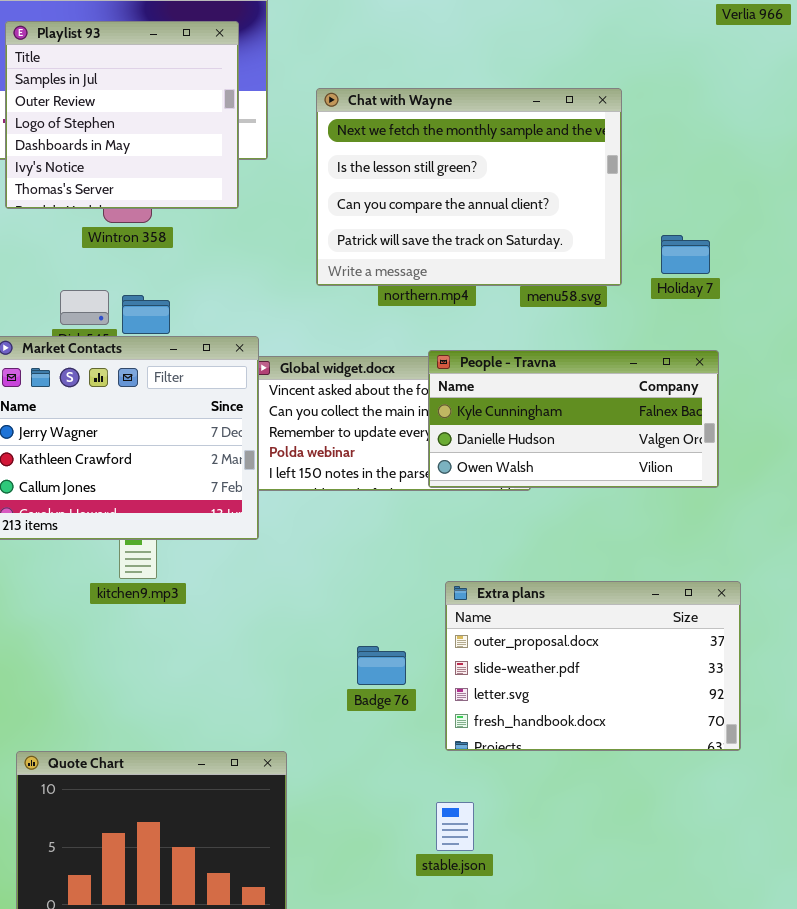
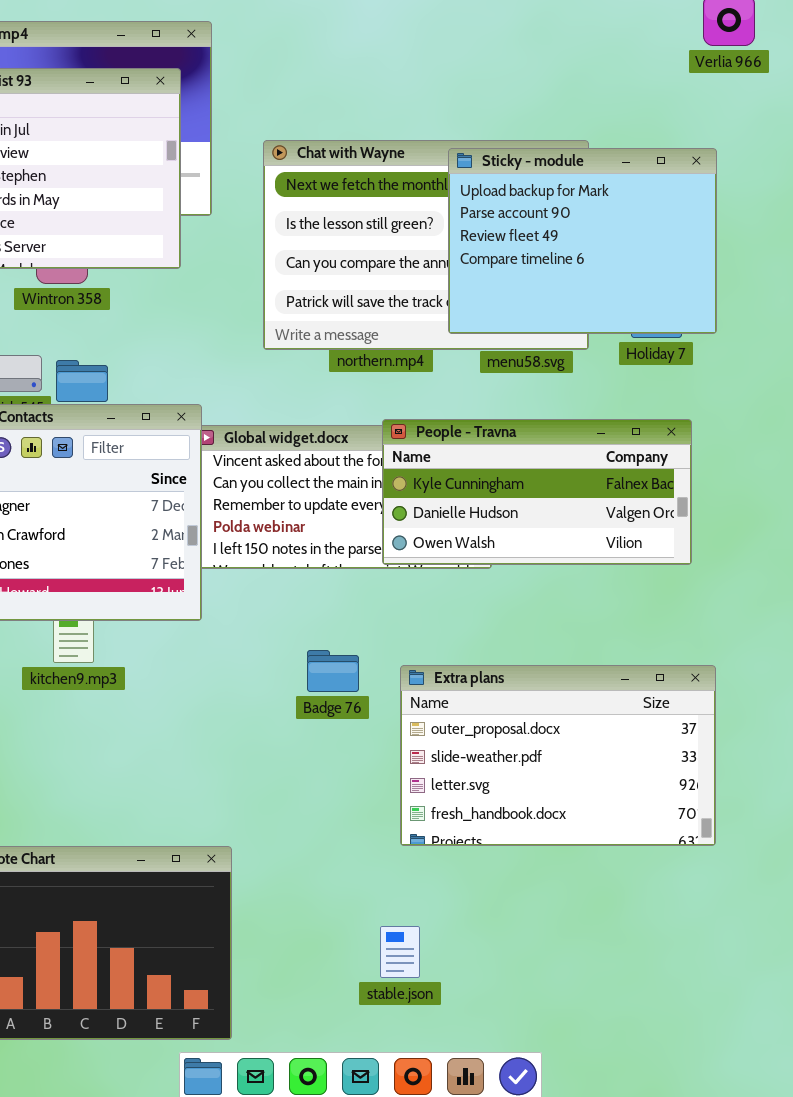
Sticky - module: none -> [448,148,717,334], opened
Badge 76: [357,646,406,685] -> [307,650,359,692], moved
stable.json: [436,802,474,851] -> [380,926,420,978], moved

